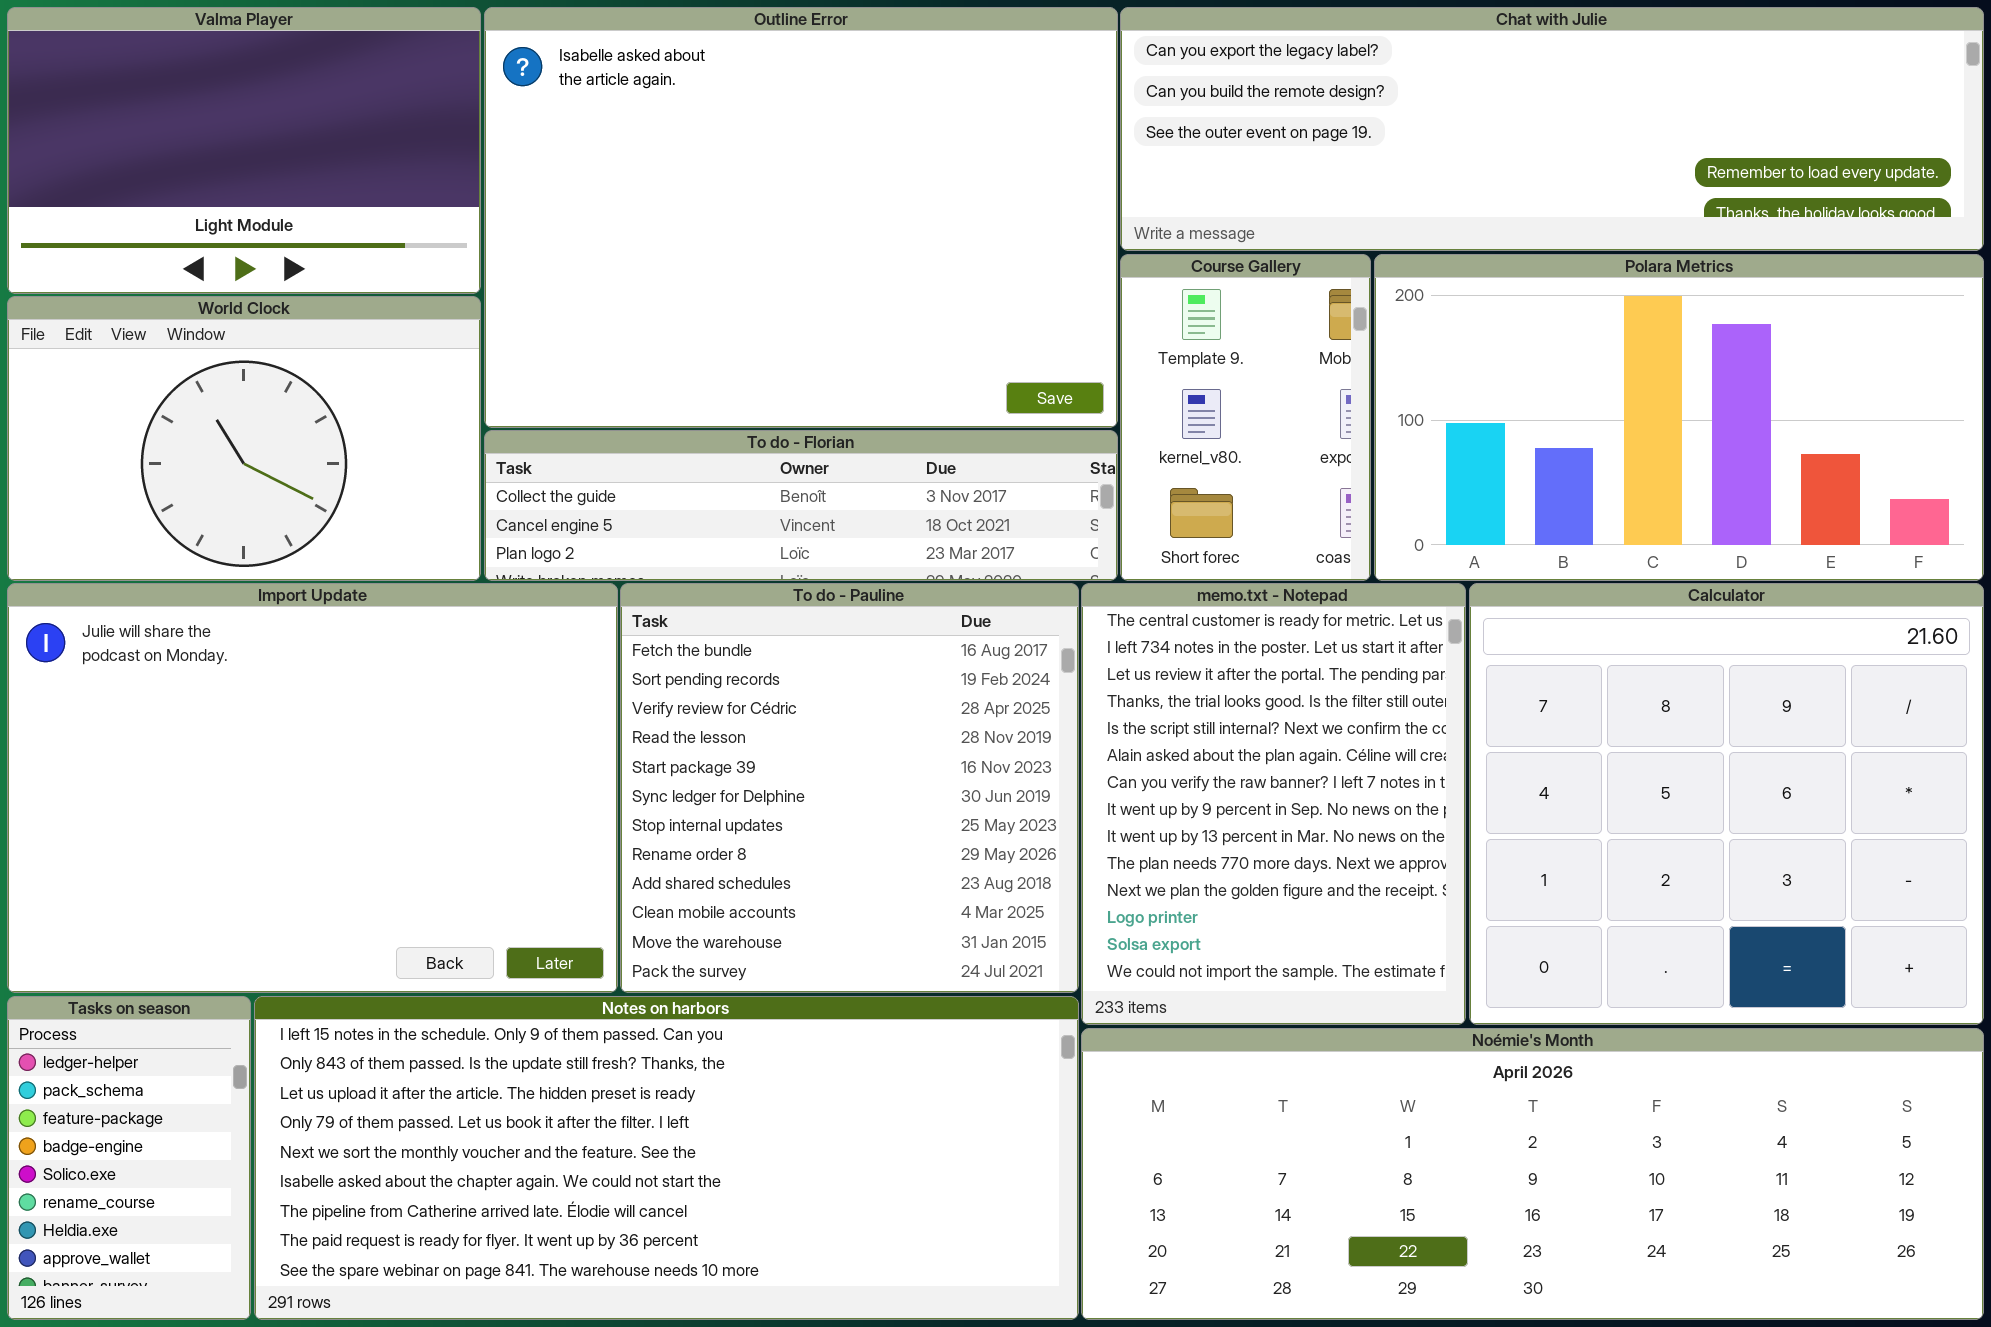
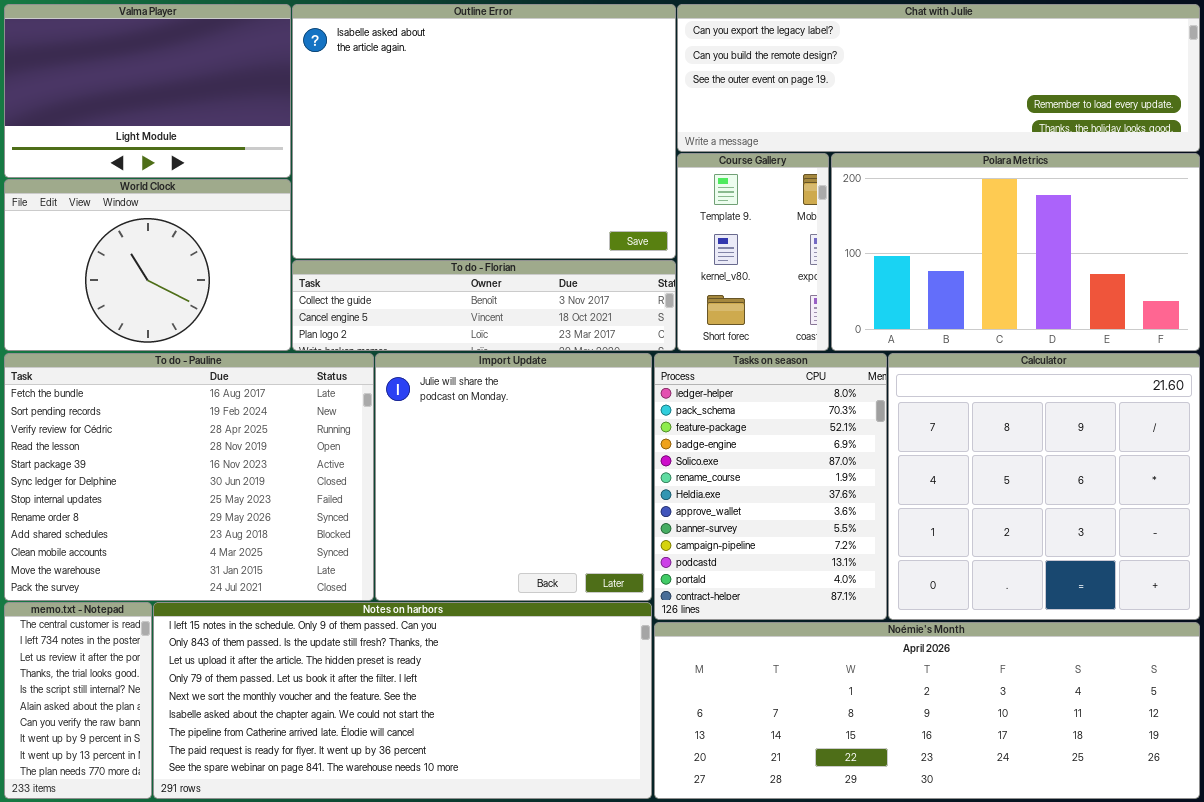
Import Update: [7,583,618,993] -> [375,353,652,601], moved, resized
To do - Pauline: [620,583,1079,993] -> [4,353,374,601], moved, resized
memo.txt - Notepad: [1081,583,1466,1025] -> [4,602,152,799], moved, resized
Tasks on season: [7,996,251,1320] -> [654,353,887,620], moved, resized

